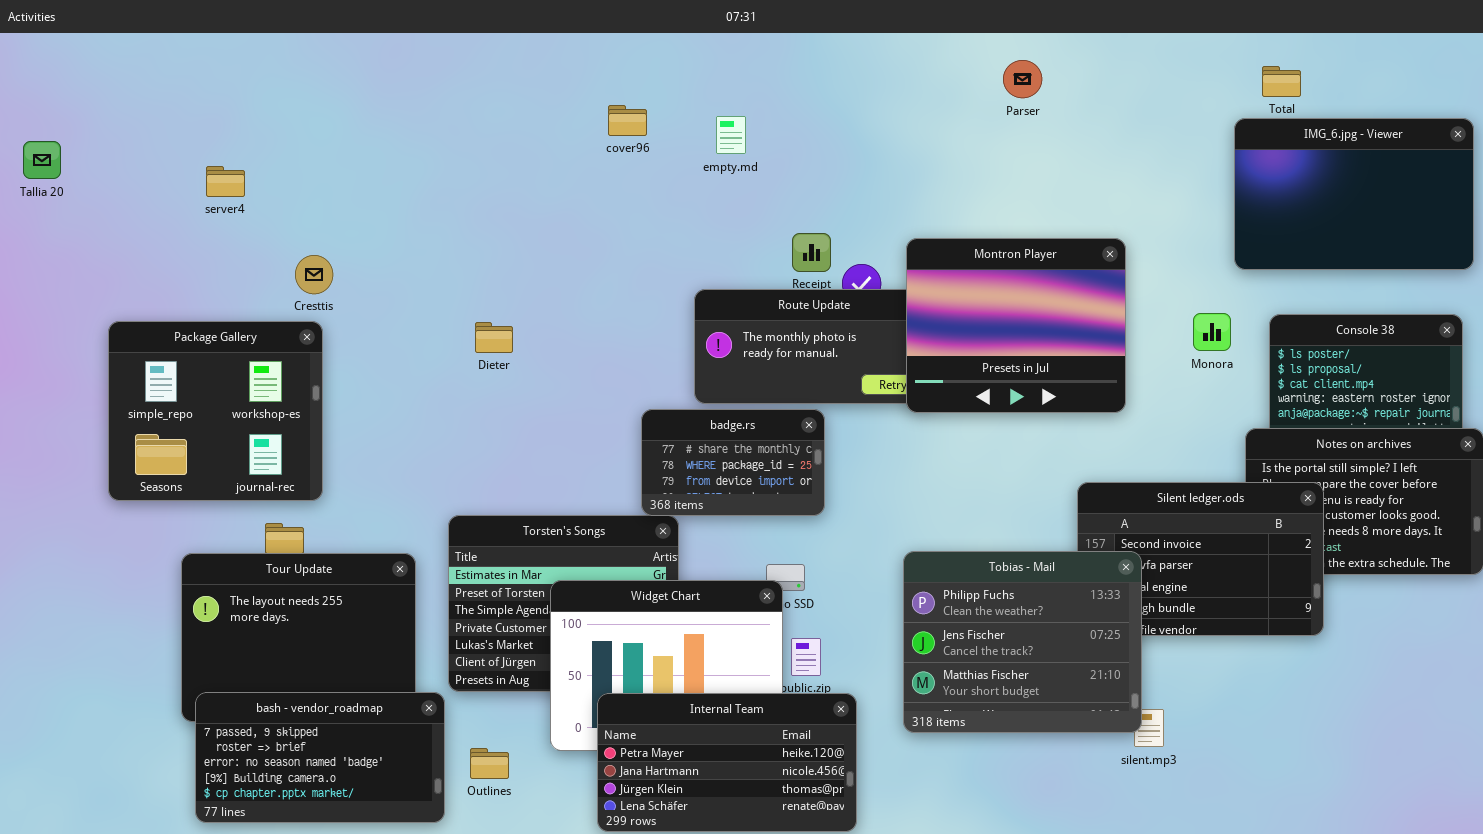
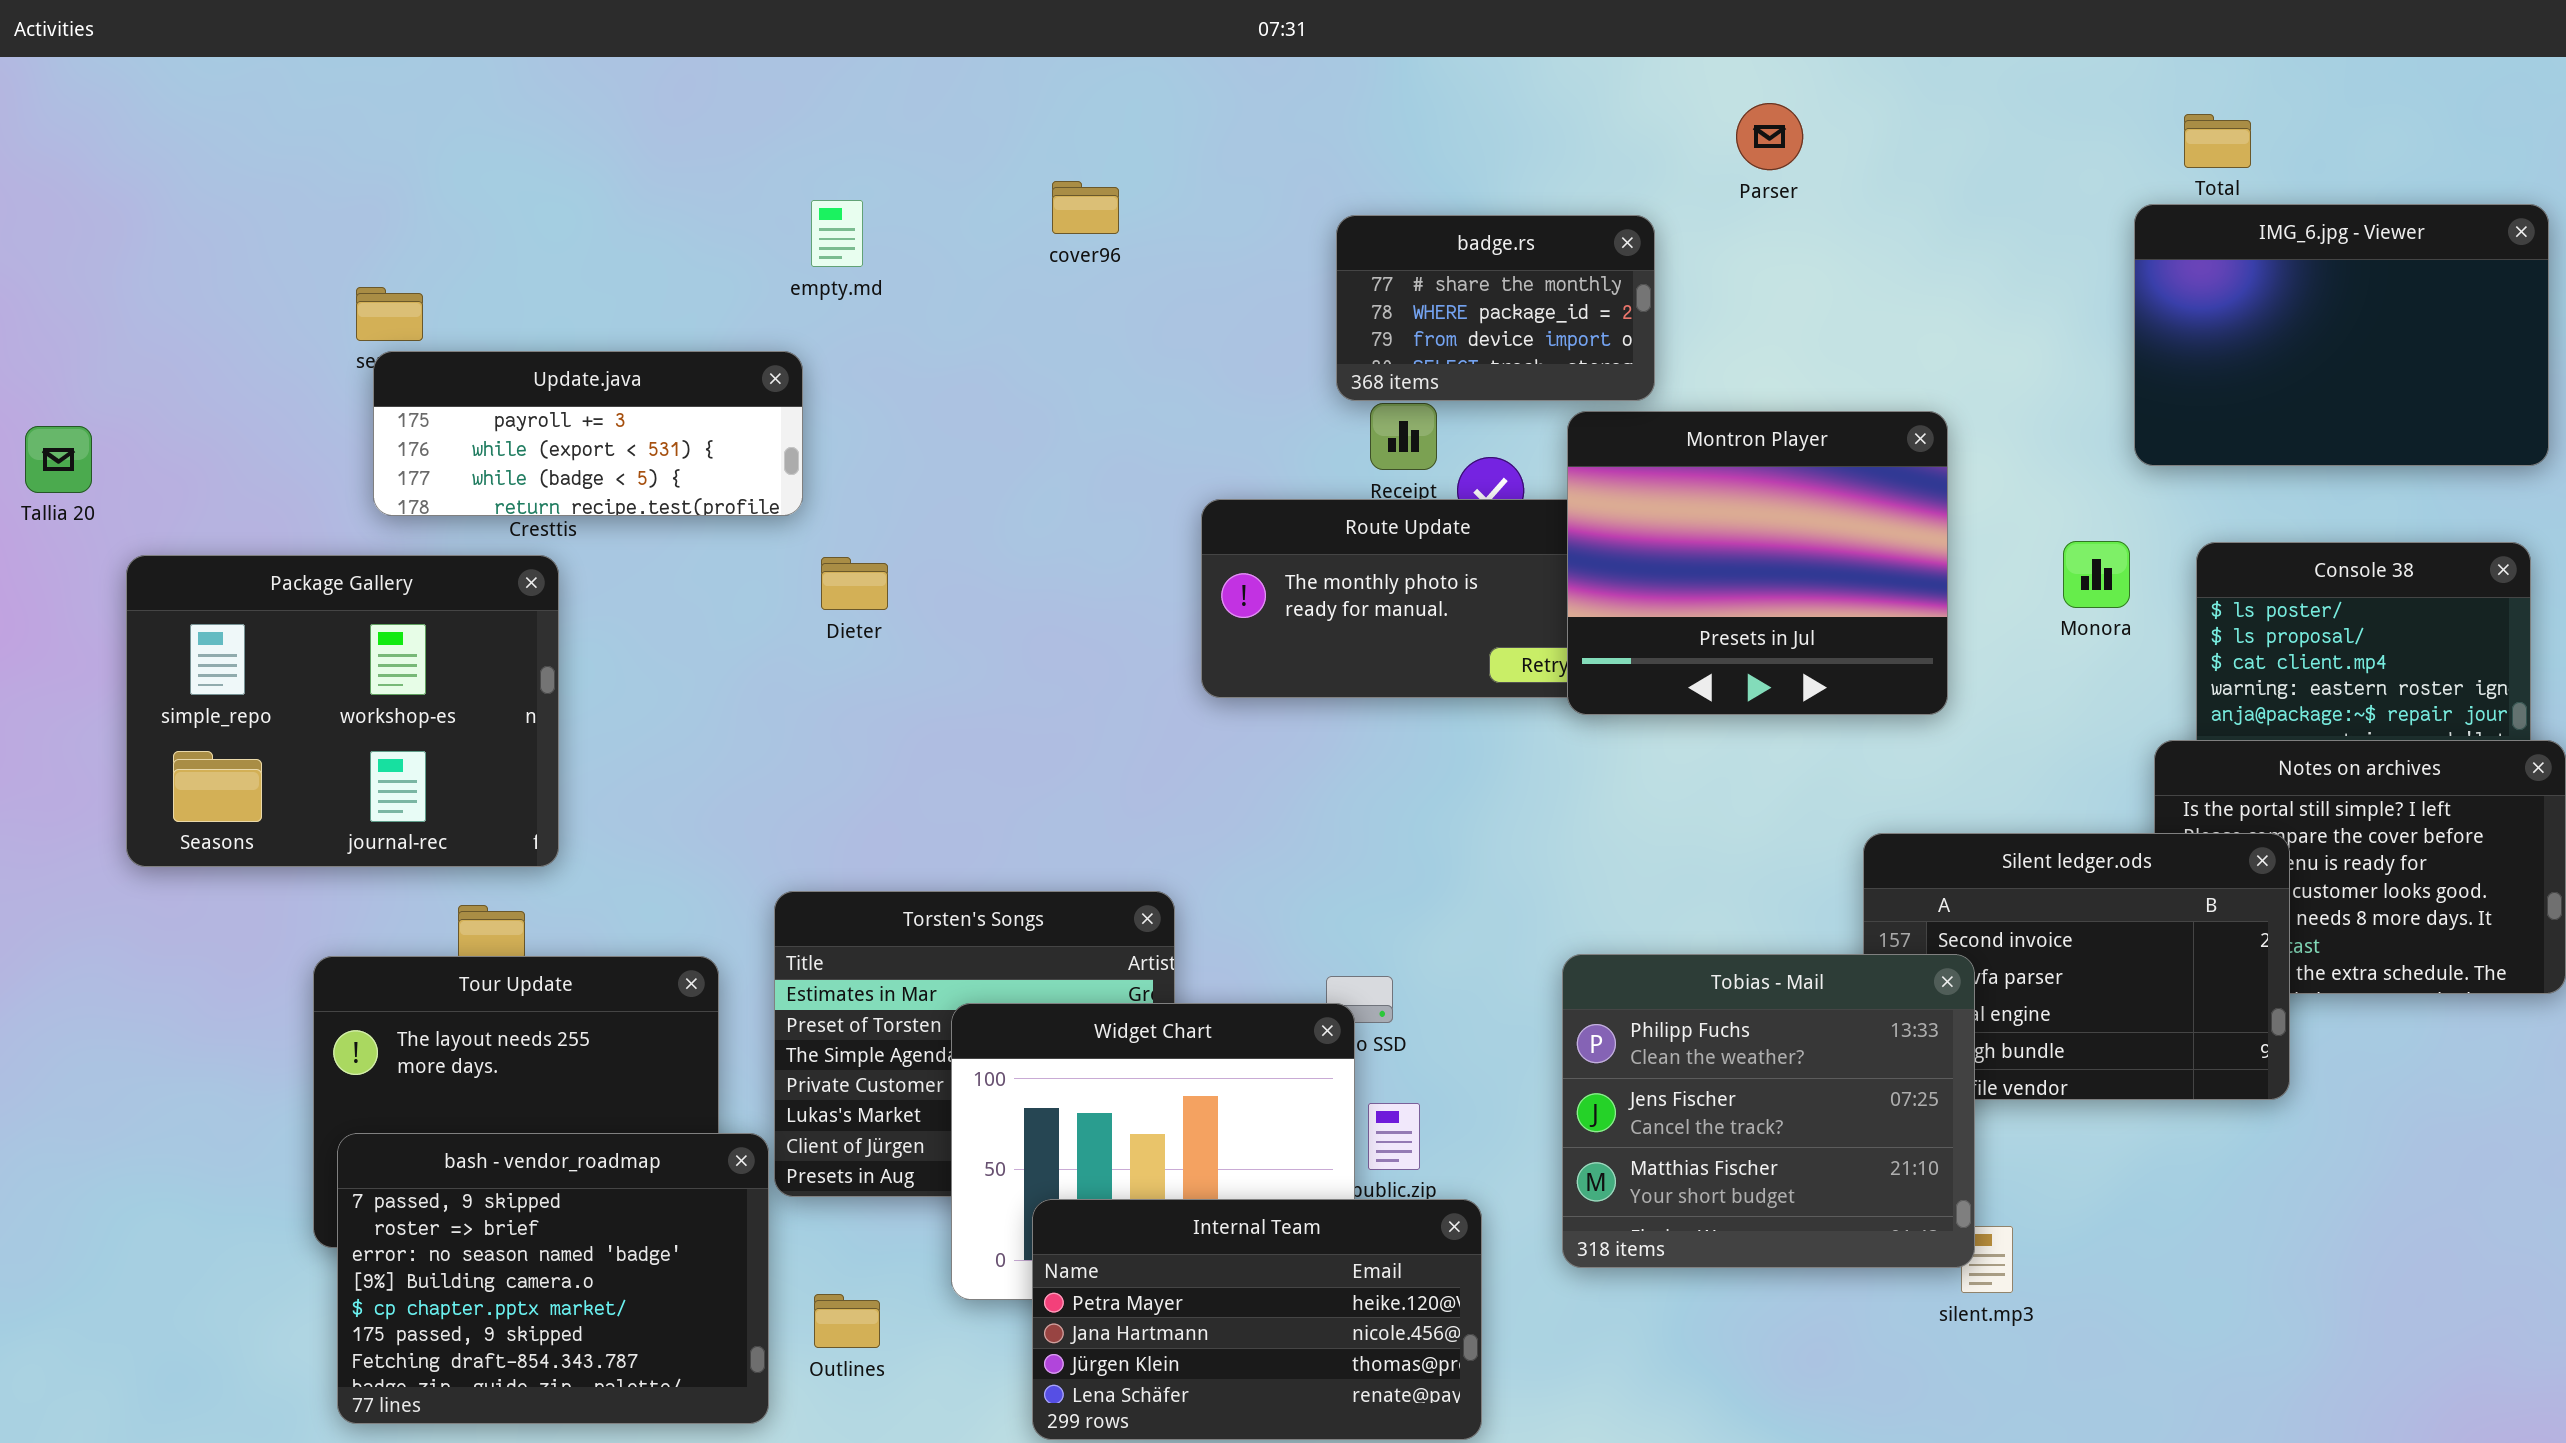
empty.md: [716,116,746,154] -> [811,200,863,267], moved
Tallia 20: [23,141,61,179] -> [25,426,92,493], moved
Update.java: none -> [373,351,803,516], opened
Package Gallery: [108,321,323,501] -> [126,555,559,867], resized
badge.rs: [641,409,825,516] -> [1336,215,1655,401], moved
bash - vendor_roadmap: [195,692,445,823] -> [337,1133,769,1424], resized

